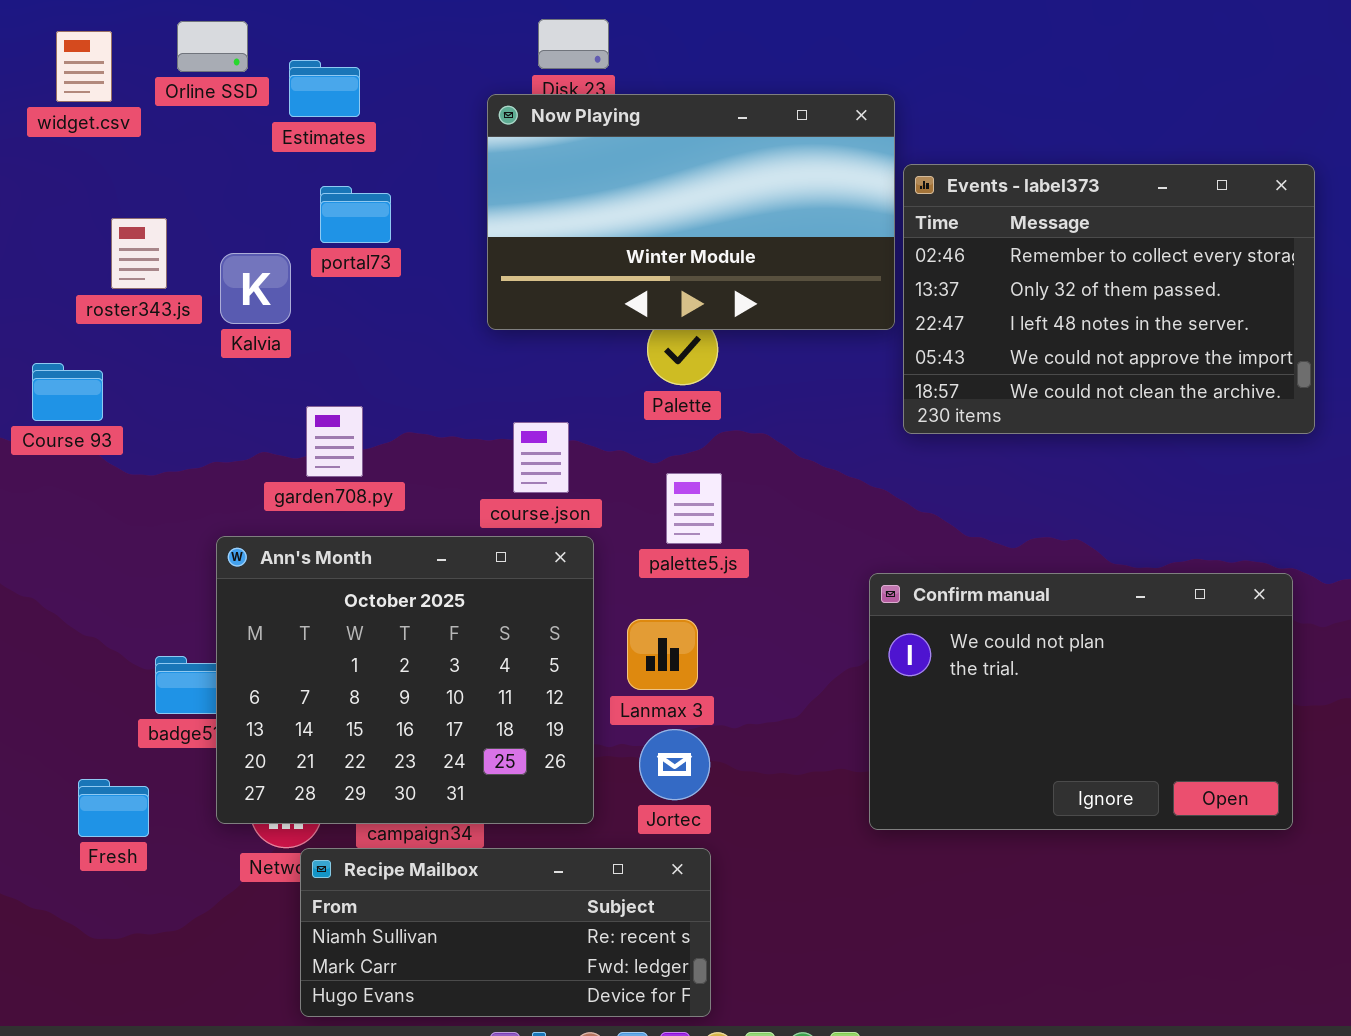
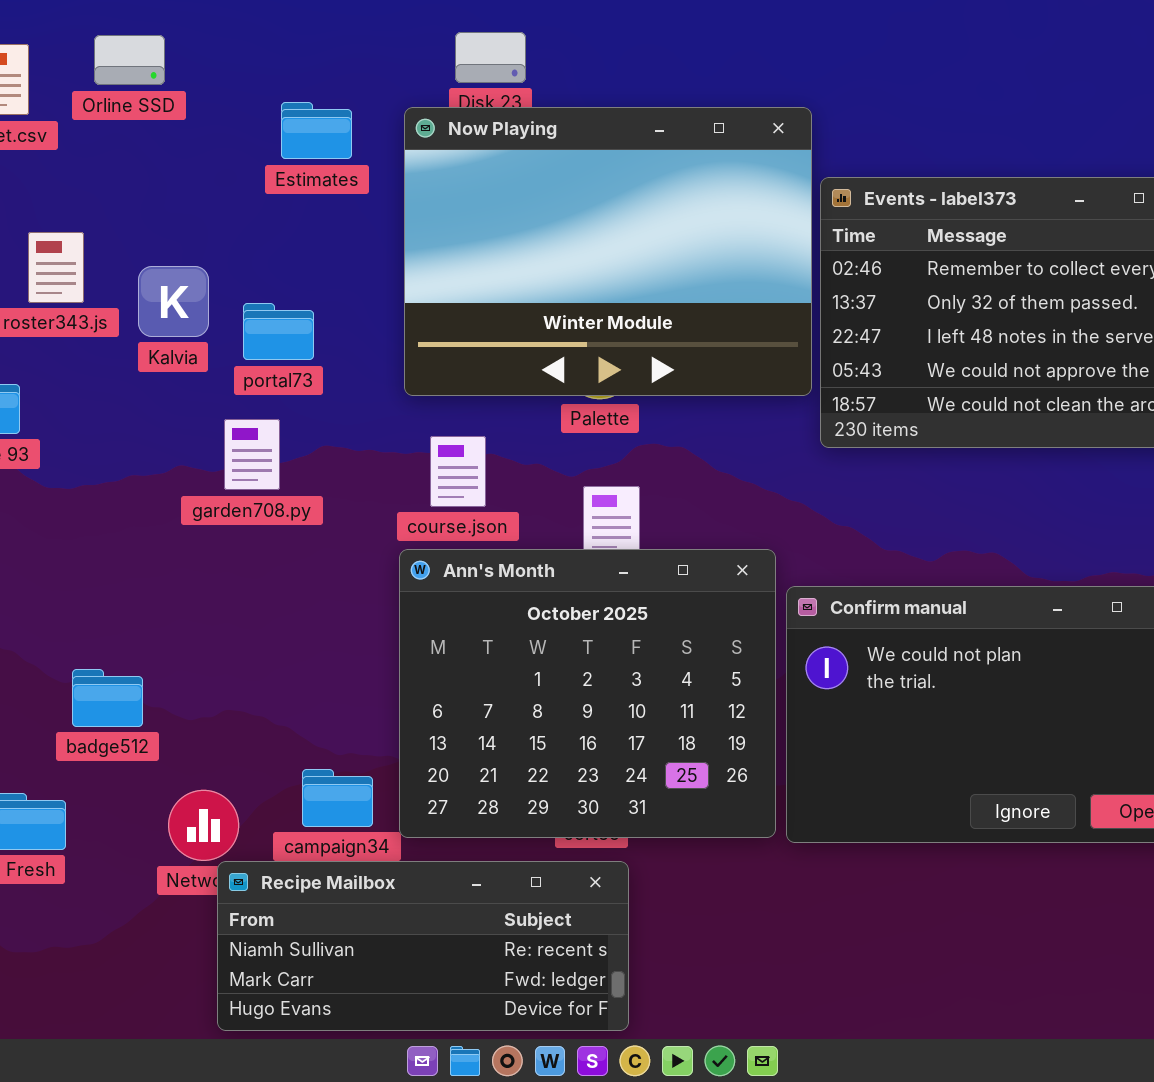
Estimates: [289,60,360,117] -> [281,102,352,159], moved
Now Playing: [487,94,895,330] -> [404,107,812,396], resized
portal73: [320,186,391,243] -> [243,303,314,360], moved
Ann's Month: [216,536,594,824] -> [399,549,776,838], moved

